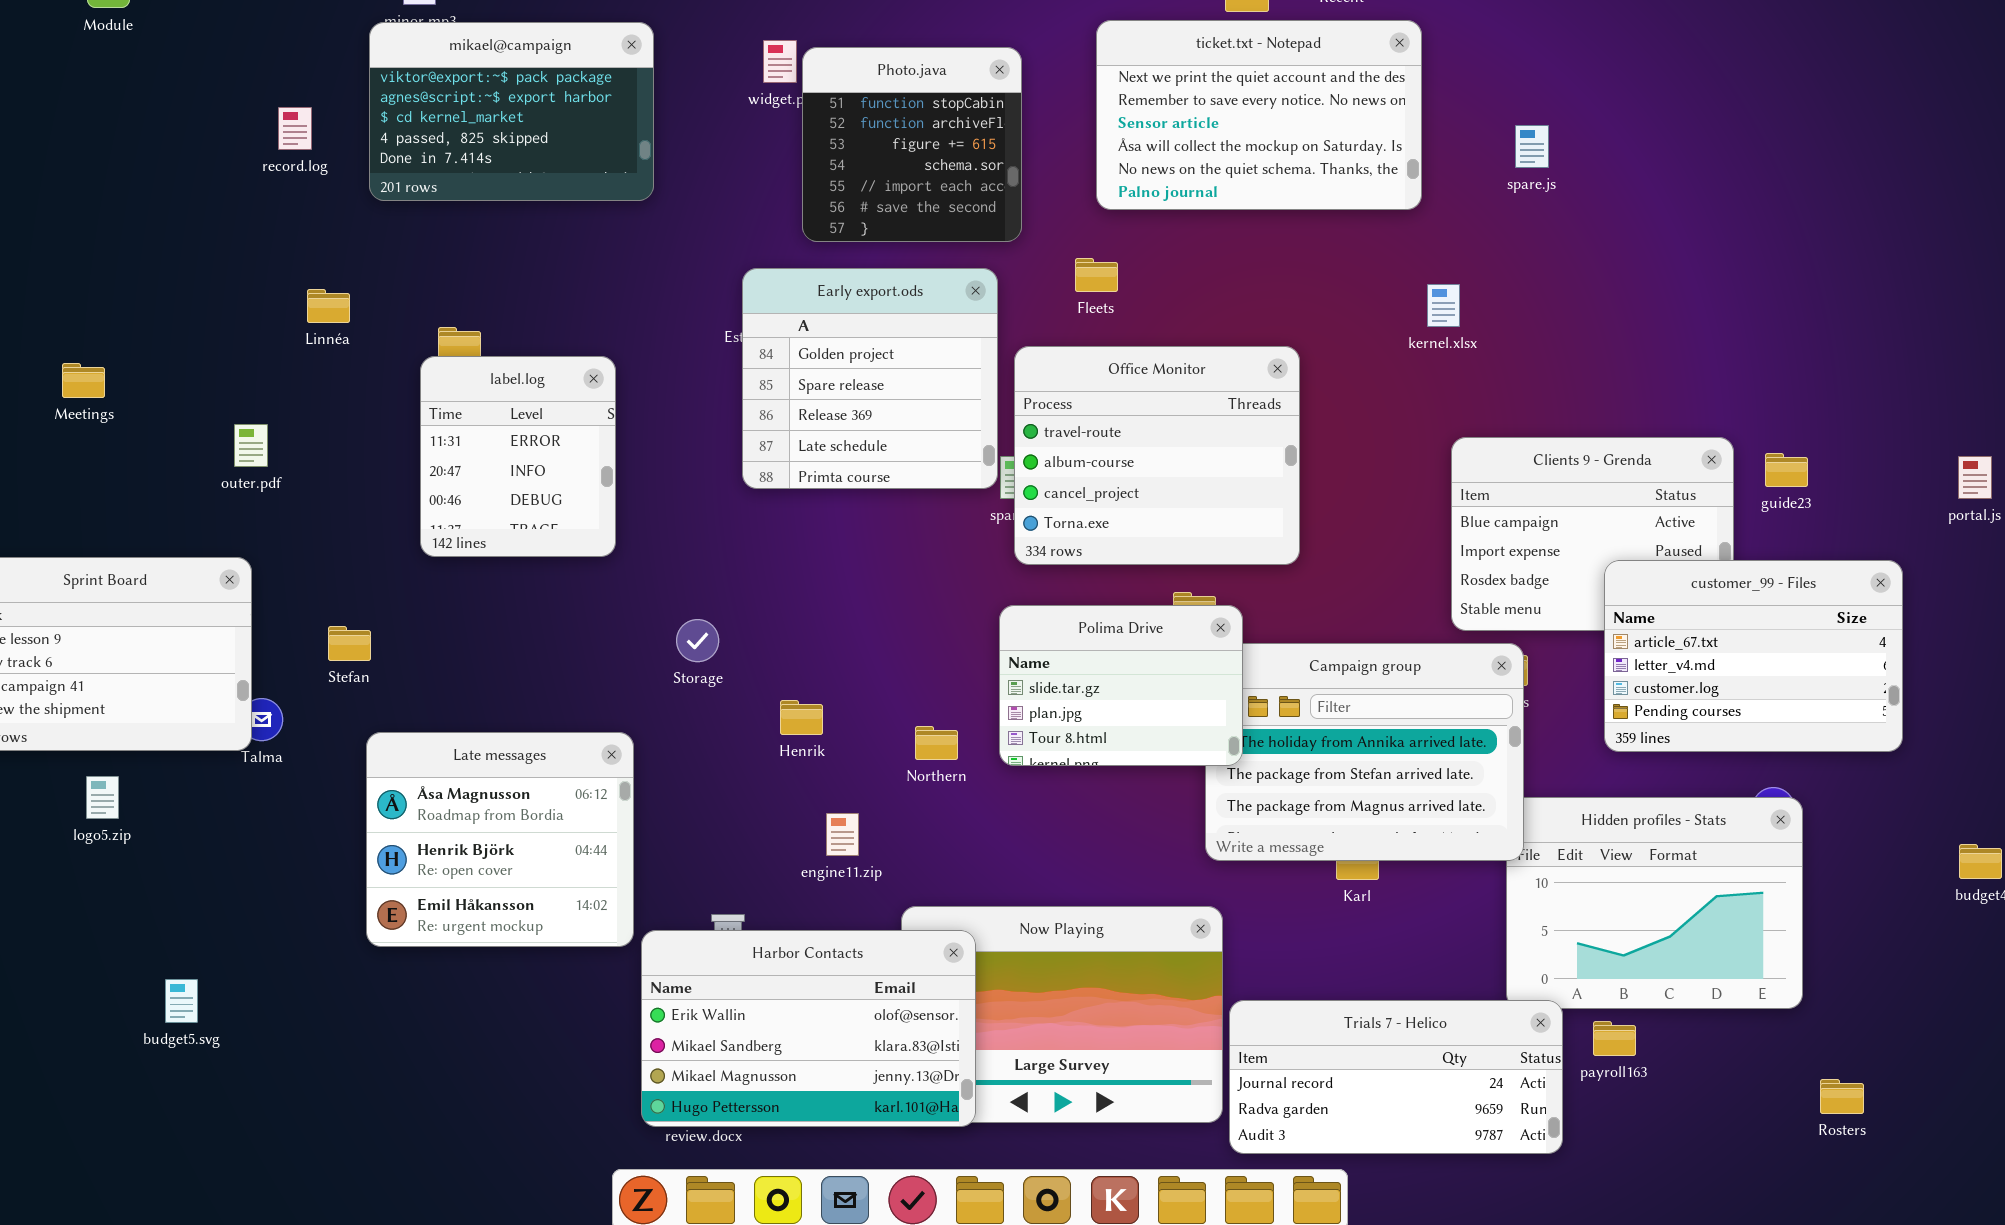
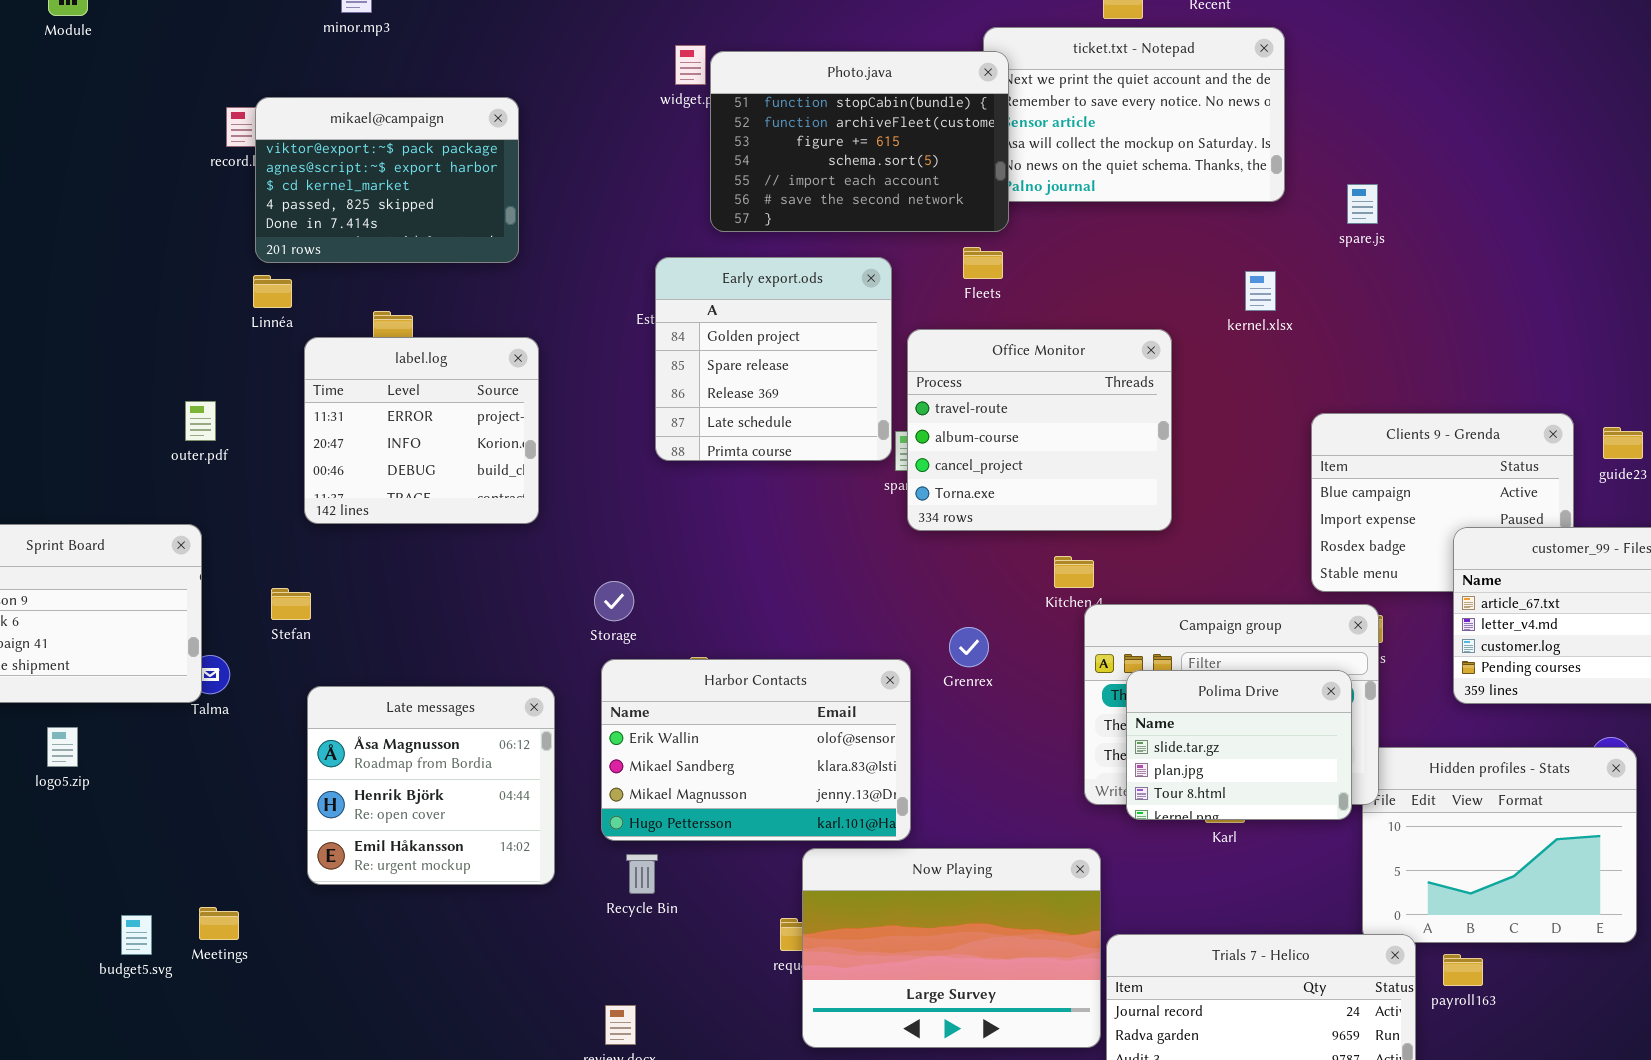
mikael@campaign: [369,22,654,201] -> [255,97,519,263], moved
Photo.java: [802,47,1022,242] -> [710,51,1009,232], resized
spare.js: [1515,125,1549,168] -> [1347,184,1378,224], moved
kernel.xlsx: [1427,284,1460,327] -> [1245,271,1276,311], moved
label.log: [420,356,616,557] -> [304,337,539,524], resized
Meetings: [62,363,105,398] -> [199,907,239,940], moved
Polima Drive: [999,605,1243,766] -> [1126,670,1352,820], moved
Harbor Contacts: [641,930,976,1127] -> [601,659,911,841], moved

